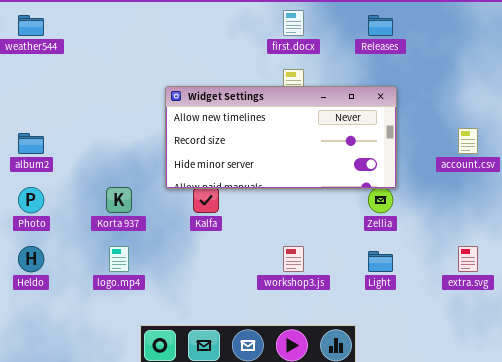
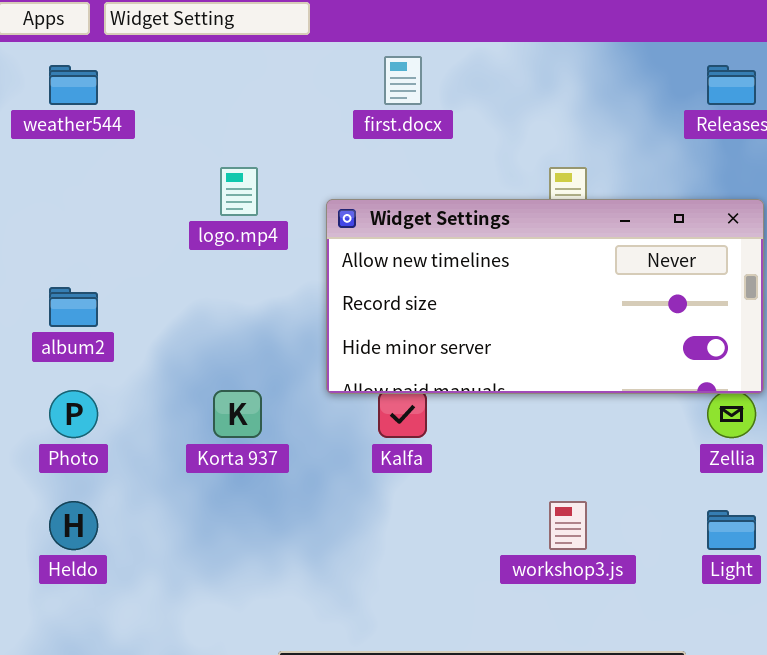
first.docx: [283,10,304,36] -> [384,56,422,105], moved
logo.mp4: [109,246,129,272] -> [220,167,258,216], moved

